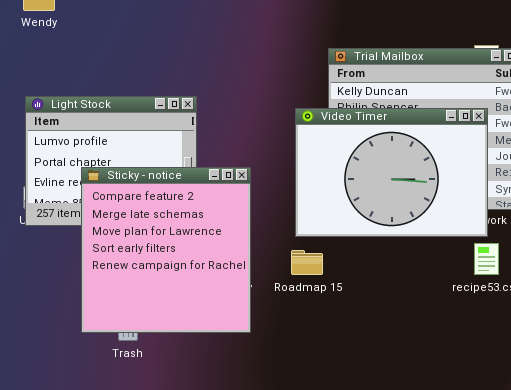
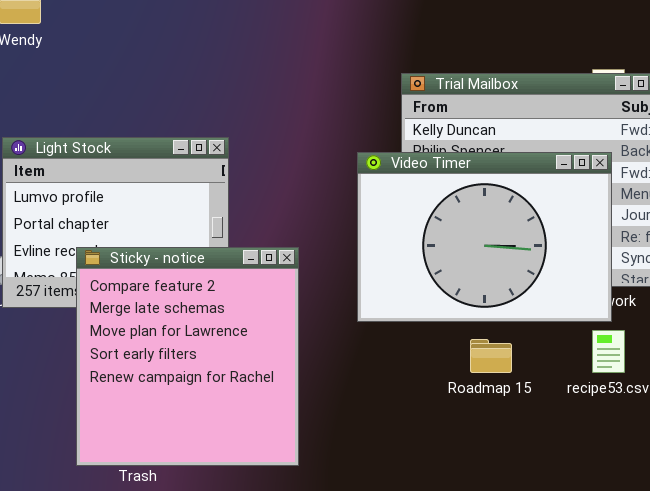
Sticky - notice: [81,167,251,333] -> [76,247,299,466], moved
Roadmap 15: [291,250,323,275] -> [470,339,512,373], moved

